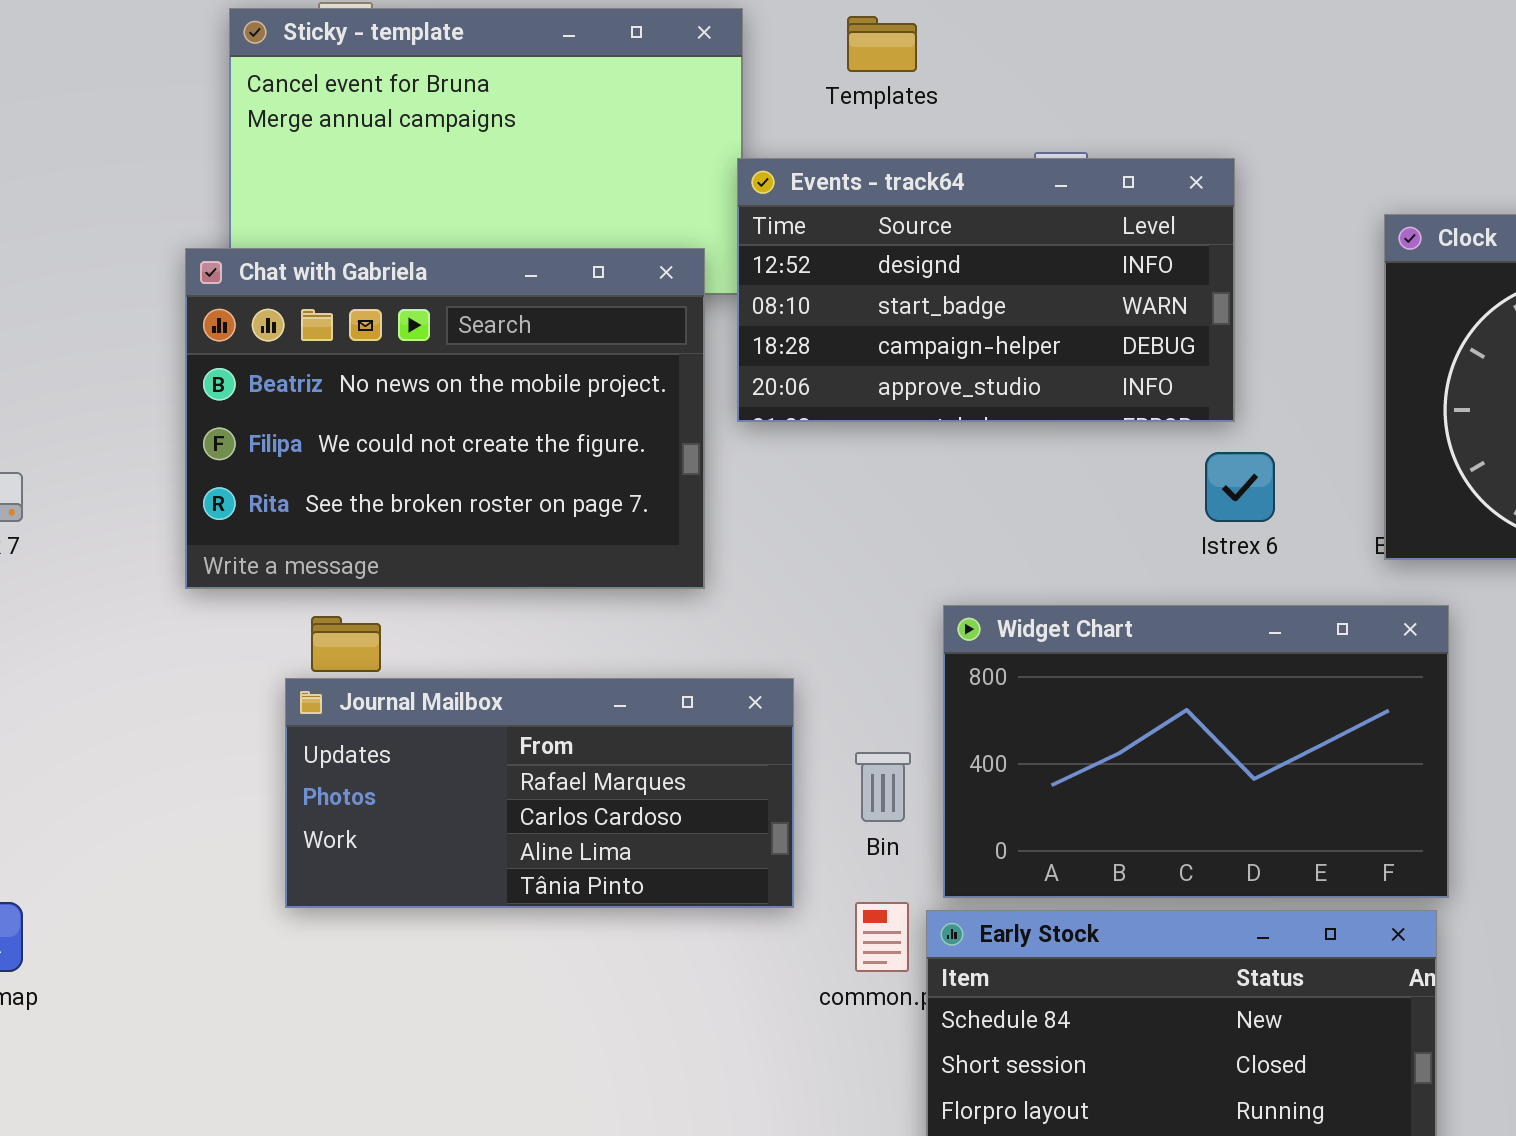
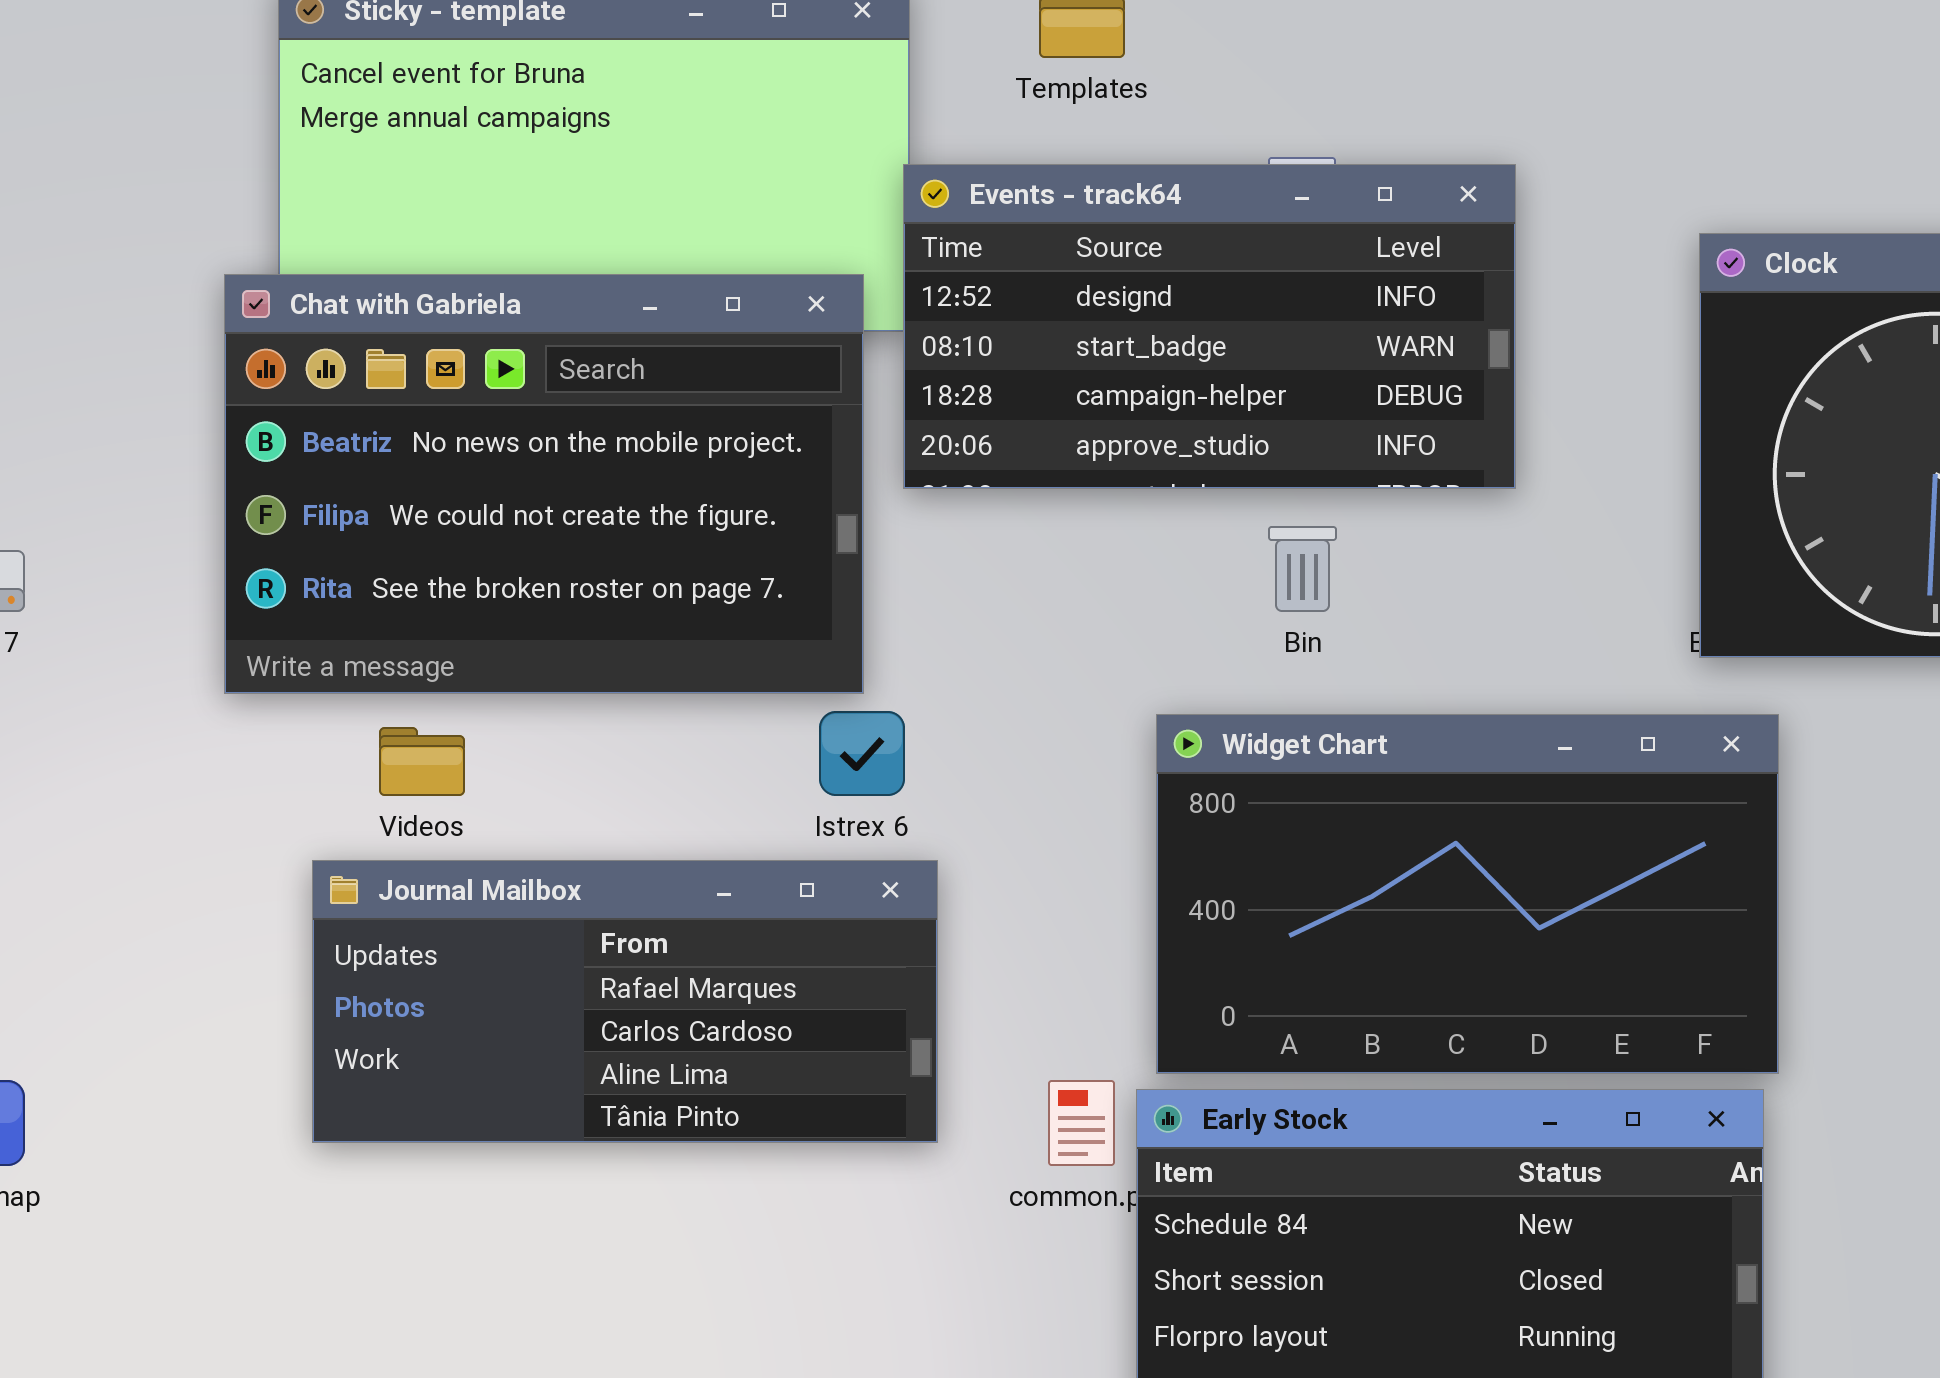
Istrex 6: [1205,452,1275,522] -> [819,711,905,796], moved
Journal Mailbox: [285,678,794,908] -> [312,860,938,1143], moved
Bin: [855,752,911,822] -> [1268,526,1337,612], moved

